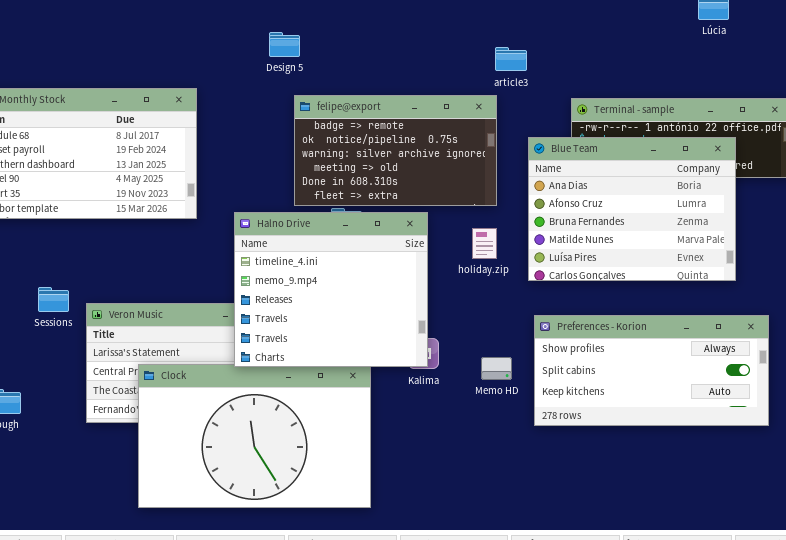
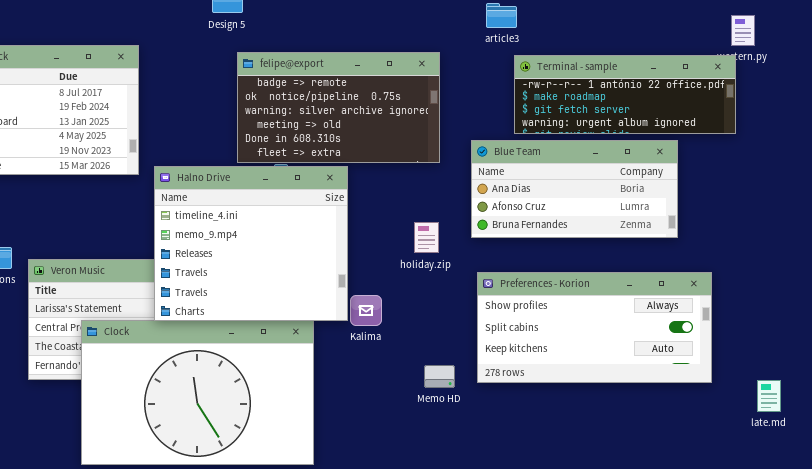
article3: [495,47,527,71] -> [486,3,517,28], moved
Blue Team: [528,137,736,281] -> [471,140,678,238], resized
Halno Drive: [234,212,428,367] -> [154,166,348,321], moved
holiday.zip: [472,228,497,259] -> [414,222,439,253], moved
Memo HD: [481,357,512,380] -> [424,365,455,388], moved

